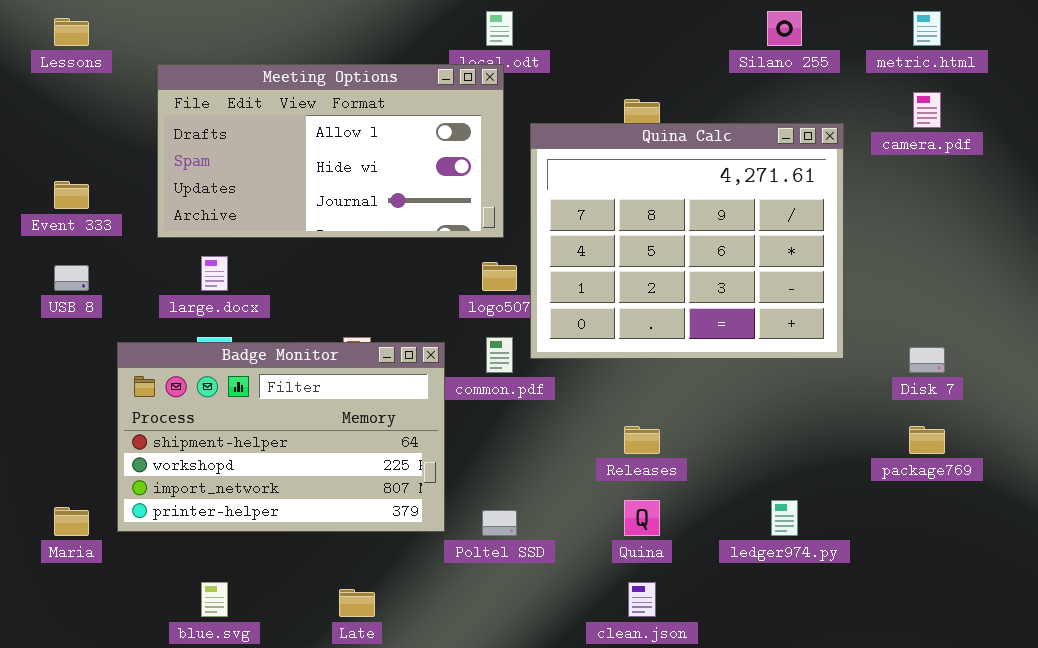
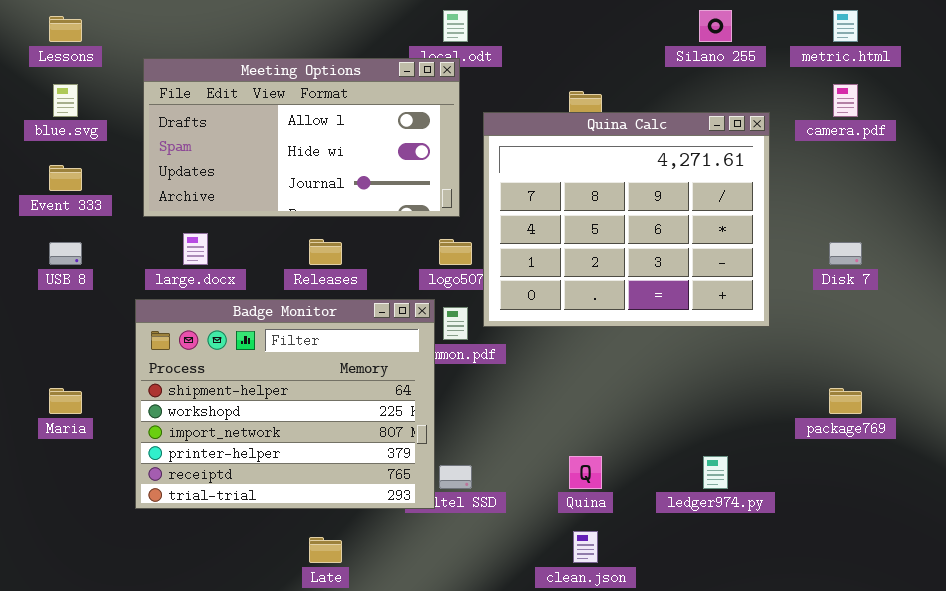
Badge Monitor: [117,342,445,532] -> [135,299,435,509], moved, resized
Disk 7: [909,347,945,373] -> [829,242,862,265], moved
Releases: [624,426,660,454] -> [309,239,342,265], moved
Maria: [54,507,89,536] -> [49,388,82,414], moved
blue.svg: [201,582,228,617] -> [53,84,78,117], moved

